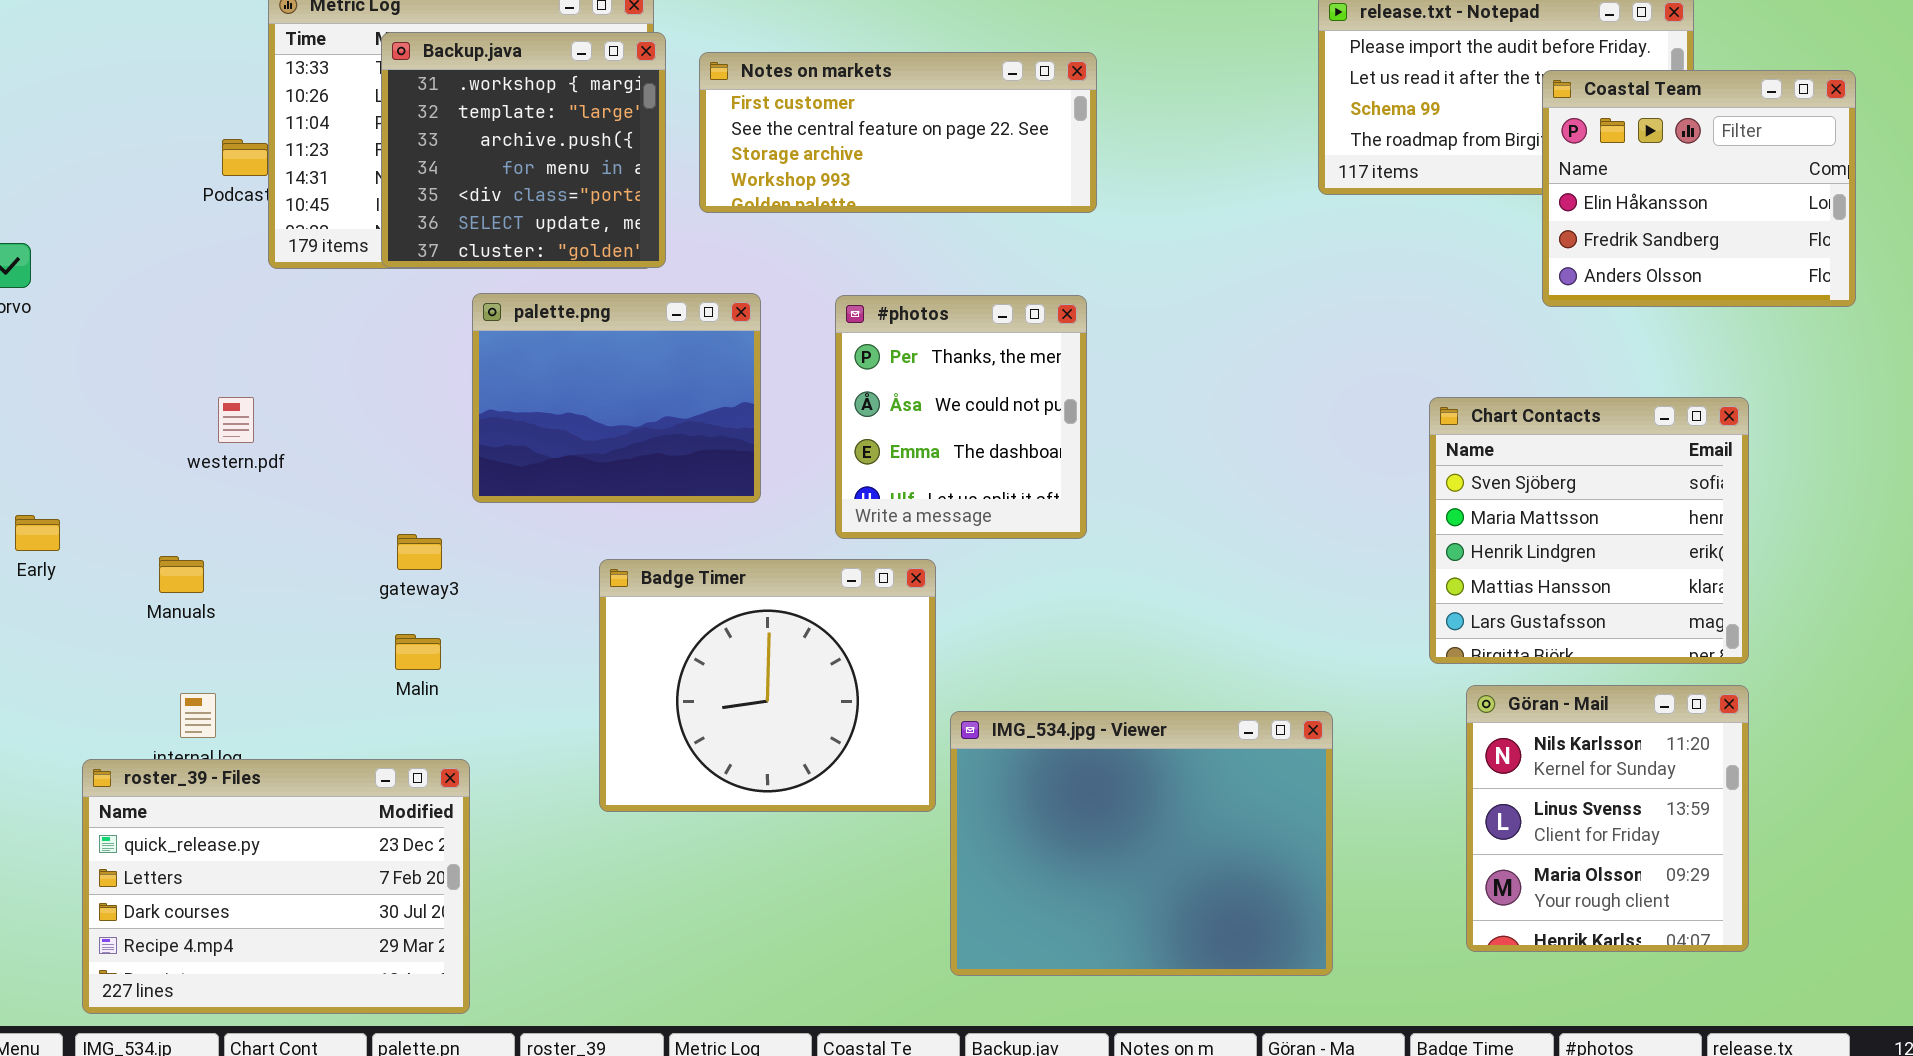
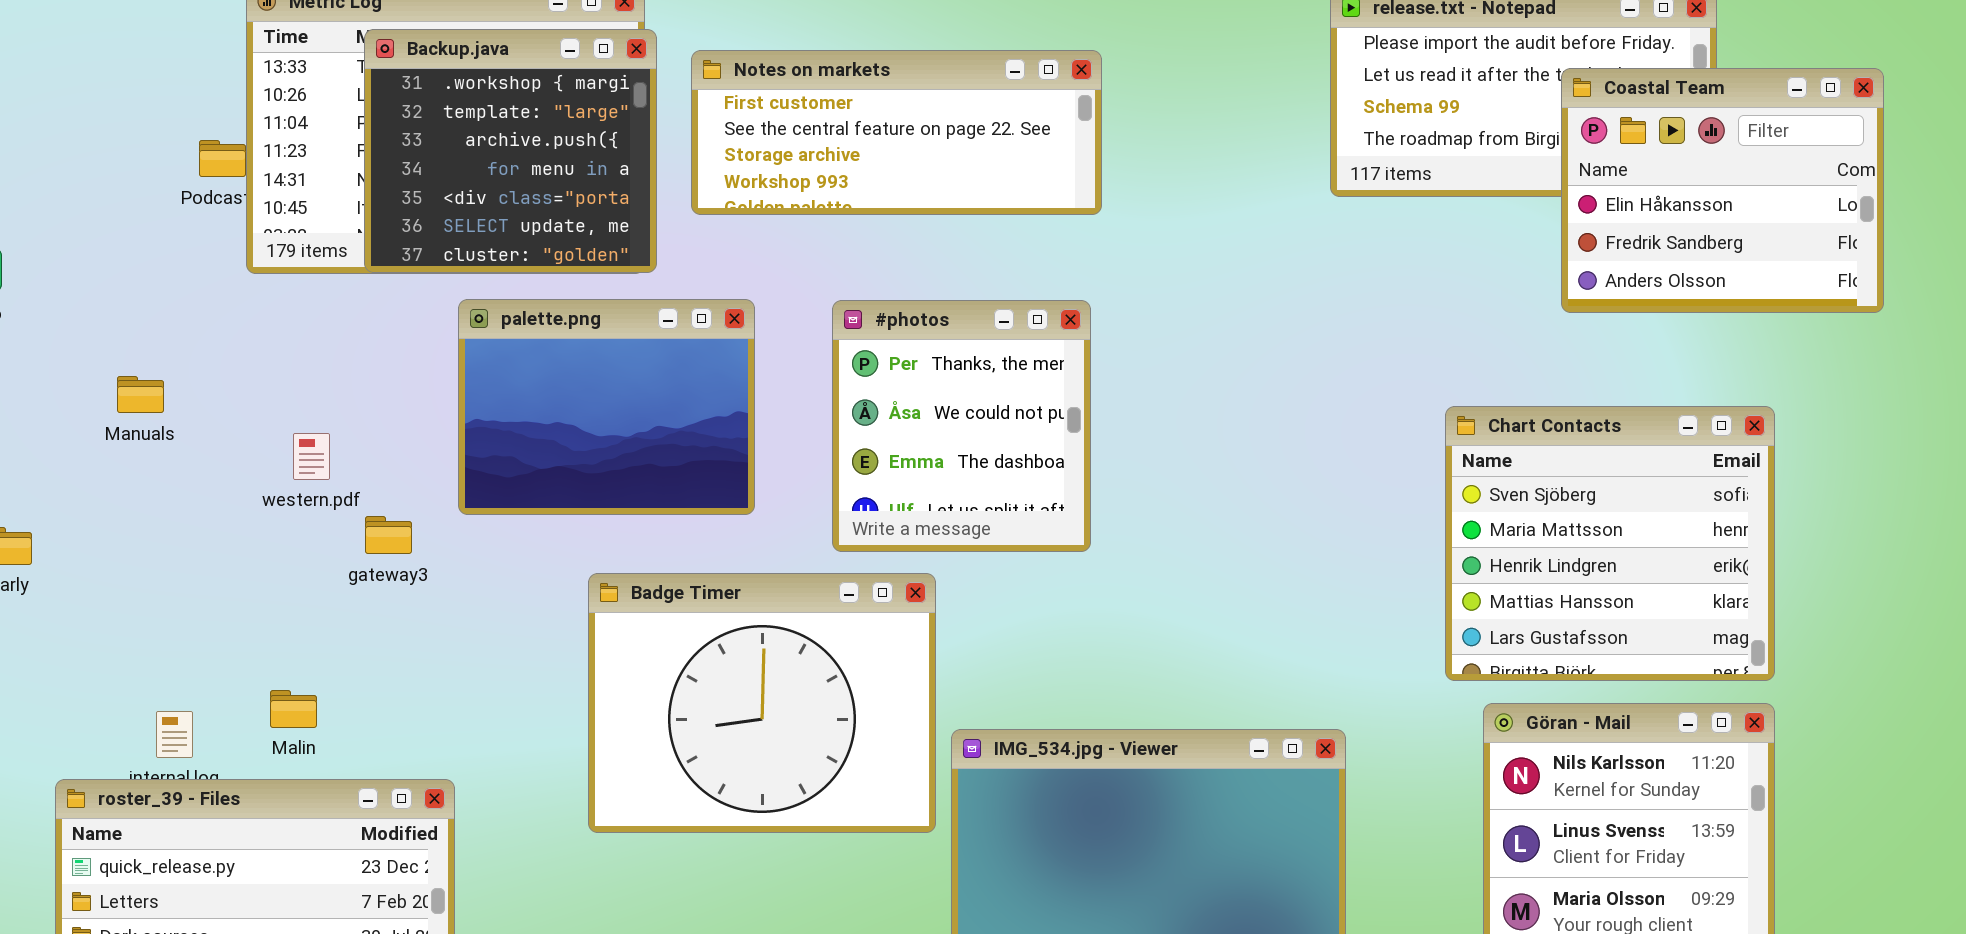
western.pdf: [218,397,254,443] -> [293,433,330,480], moved
gateway3: [397,534,442,570] -> [365,516,412,554], moved
Manuals: [159,556,204,593] -> [117,376,164,413], moved
Malin: [395,634,441,670] -> [270,690,317,728], moved

